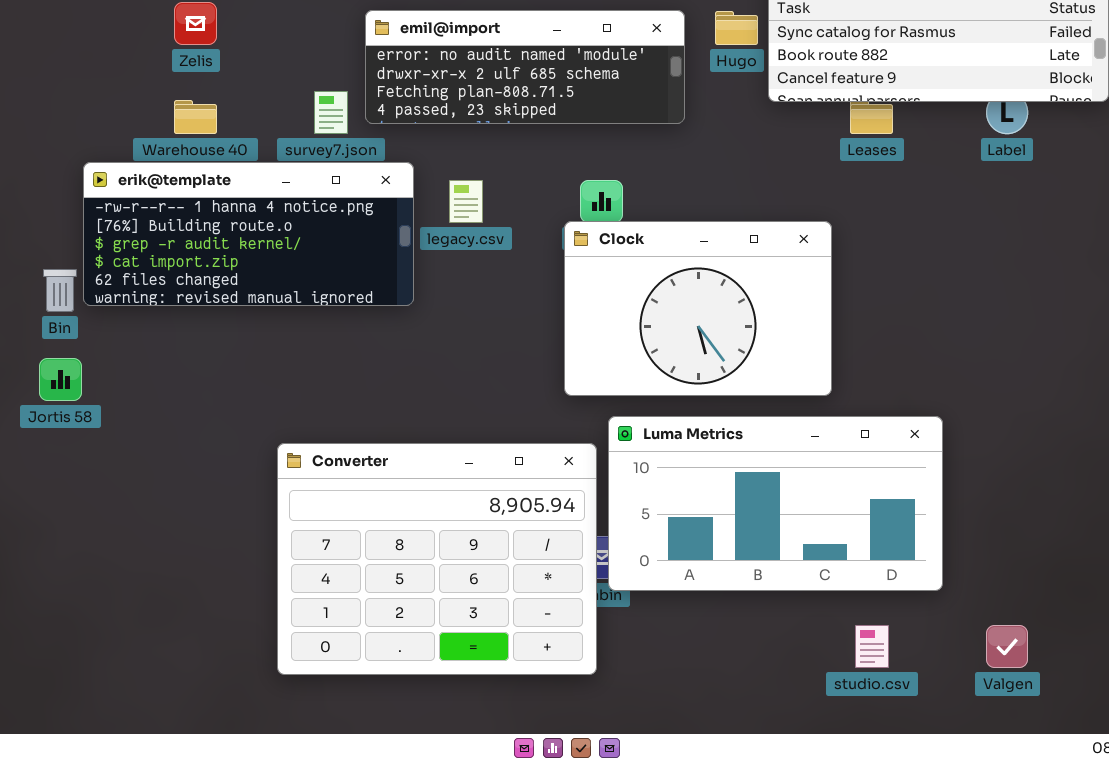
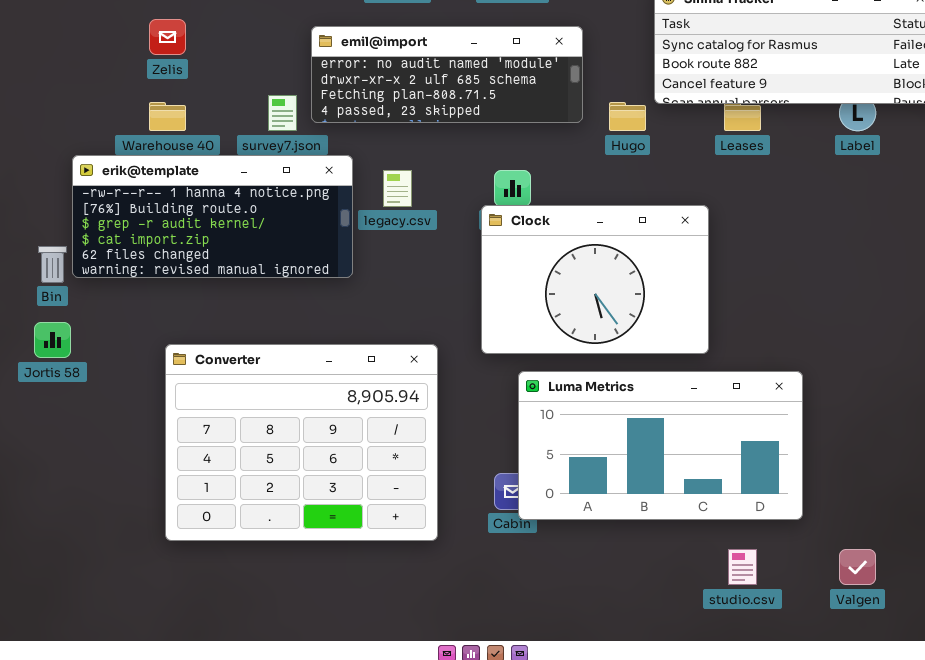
Hugo: [715,11,758,45] -> [609,102,646,131], moved
Converter: [277,443,597,675] -> [165,344,438,541], moved

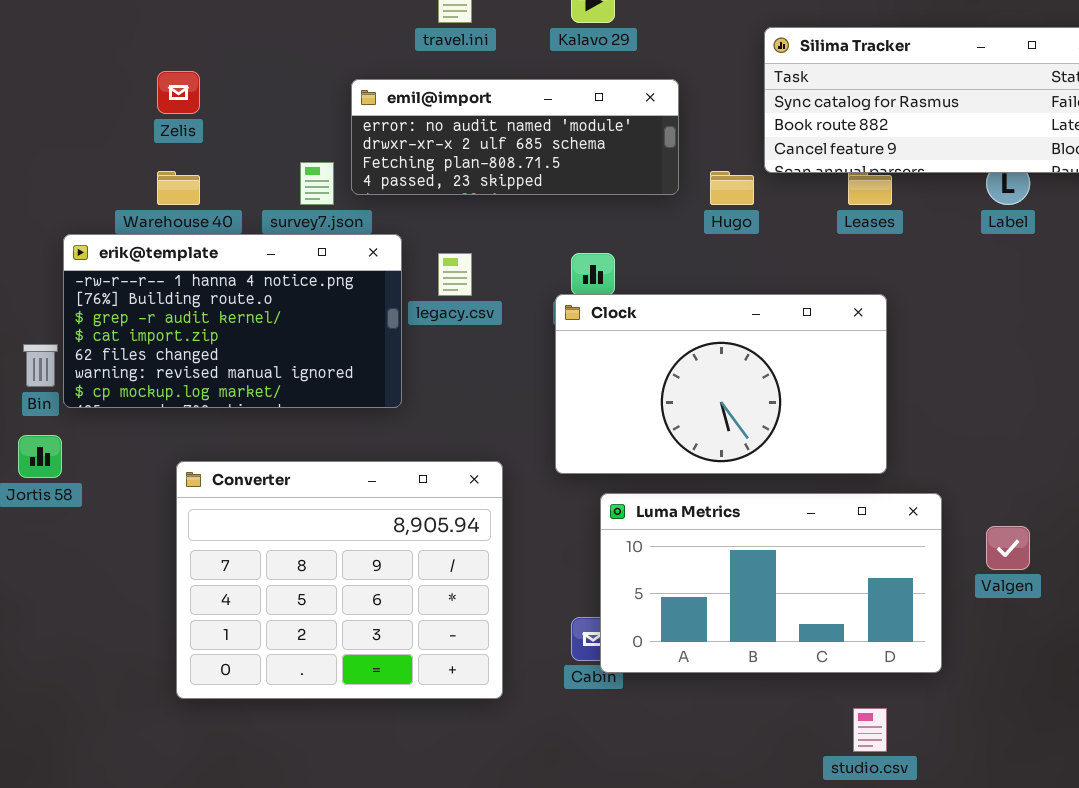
erik@template: [72,155,353,278] -> [63,234,402,408], resized
Clock: [481,205,709,354] -> [555,294,887,474], resized
Valgen: [839,549,876,585] -> [986,526,1030,570], moved

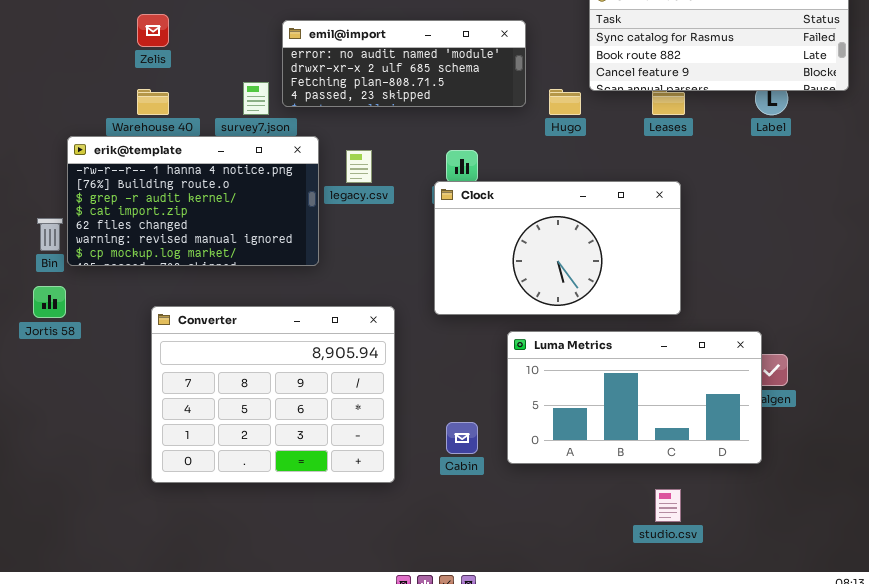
Luma Metrics: [600,493,942,673] -> [507,331,762,464], moved

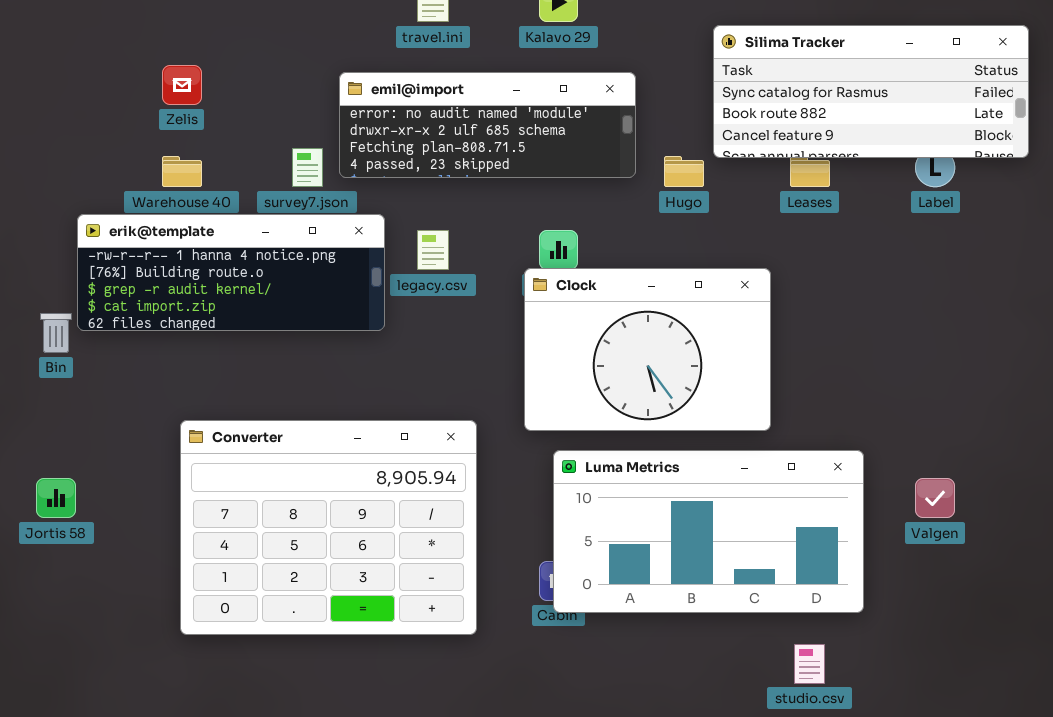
erik@template: [67,136,319,266] -> [77,214,385,331], resized
Clock: [434,181,681,315] -> [524,268,771,431], resized
Jortis 58: [33,286,66,318] -> [36,478,76,518], moved
Luma Metrics: [507,331,762,464] -> [553,450,864,613], moved

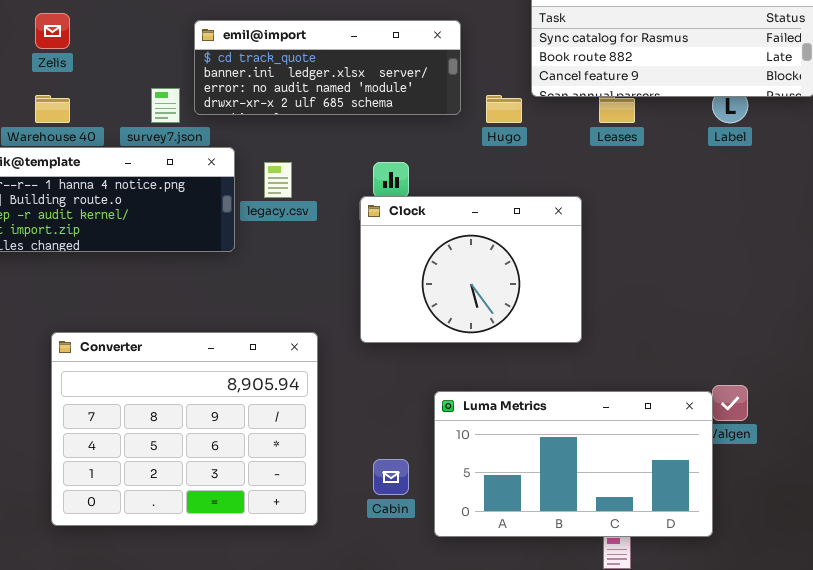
emil@import: [339,72,636,178] -> [194,20,461,115], scrolled up 2 rows
Luma Metrics: [553,450,864,613] -> [434,391,713,537], moved

